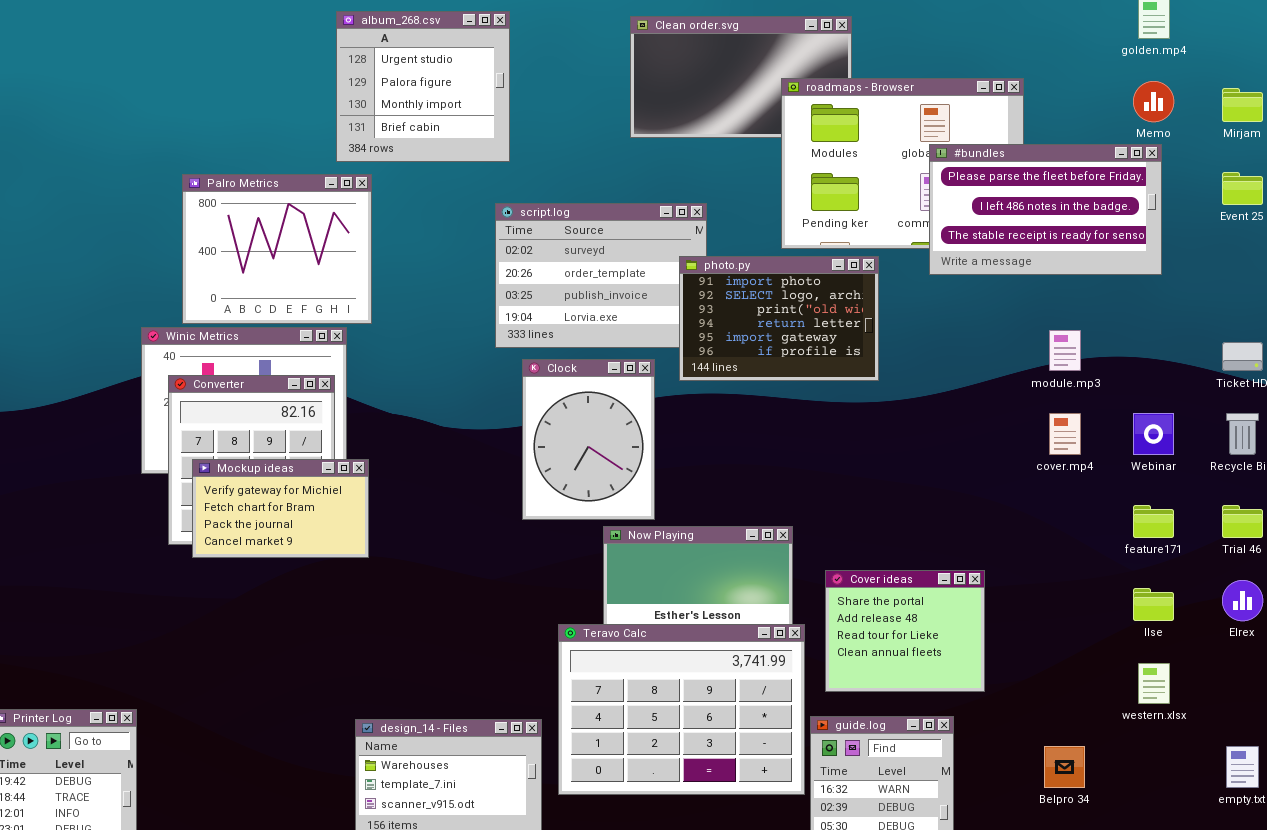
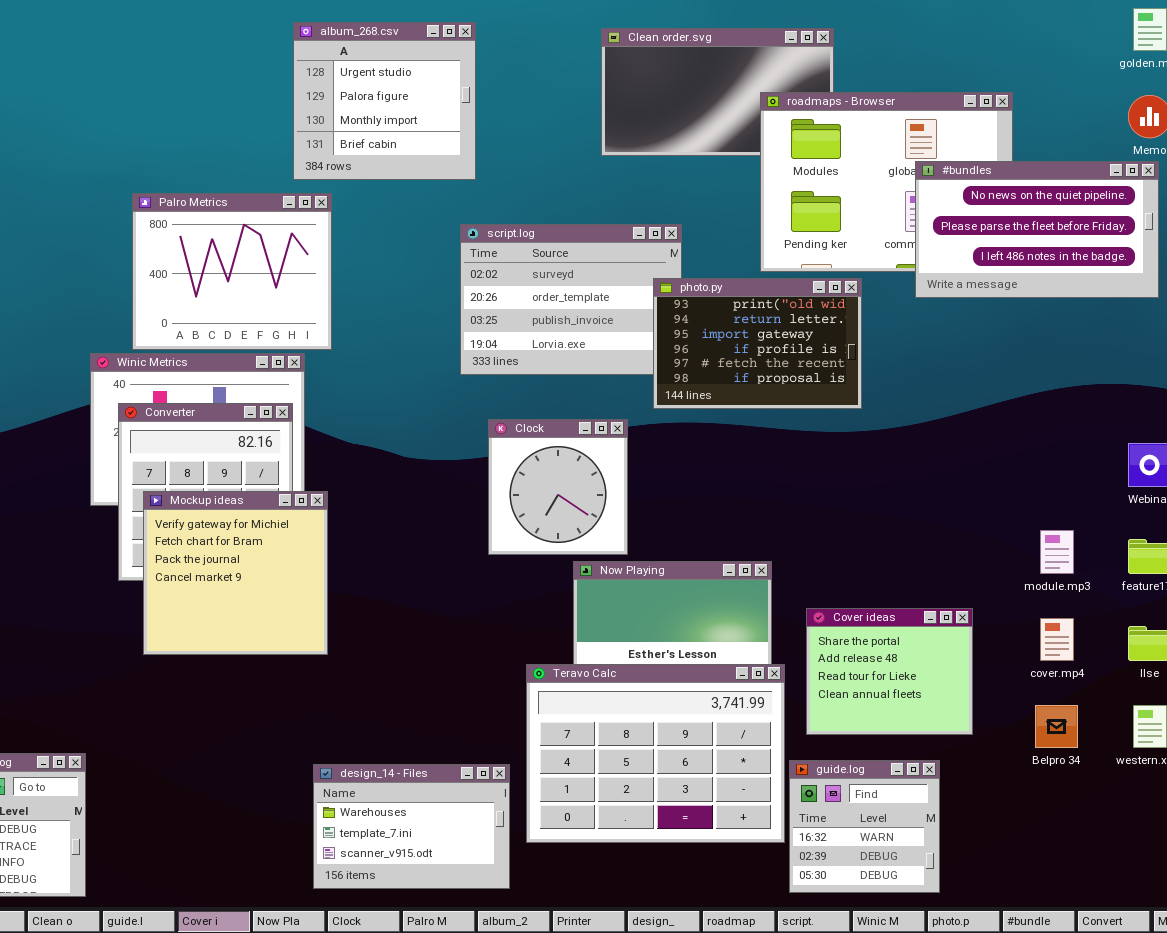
#bundles: [929,144,1162,275] -> [915,161,1159,298], scrolled up 1 row
photo.py: [679,256,879,381] -> [653,278,862,409], scrolled down 2 rows
module.mp3: [1049,330,1081,371] -> [1040,530,1074,574], moved
Clock: [522,359,655,520] -> [488,419,628,555], resized
cover.mp4: [1049,413,1081,455] -> [1040,618,1074,661], moved
Mockup ideas: [192,459,369,558] -> [143,491,328,655], resized
Belpro 34: [1044,746,1085,788] -> [1035,705,1078,748], moved

